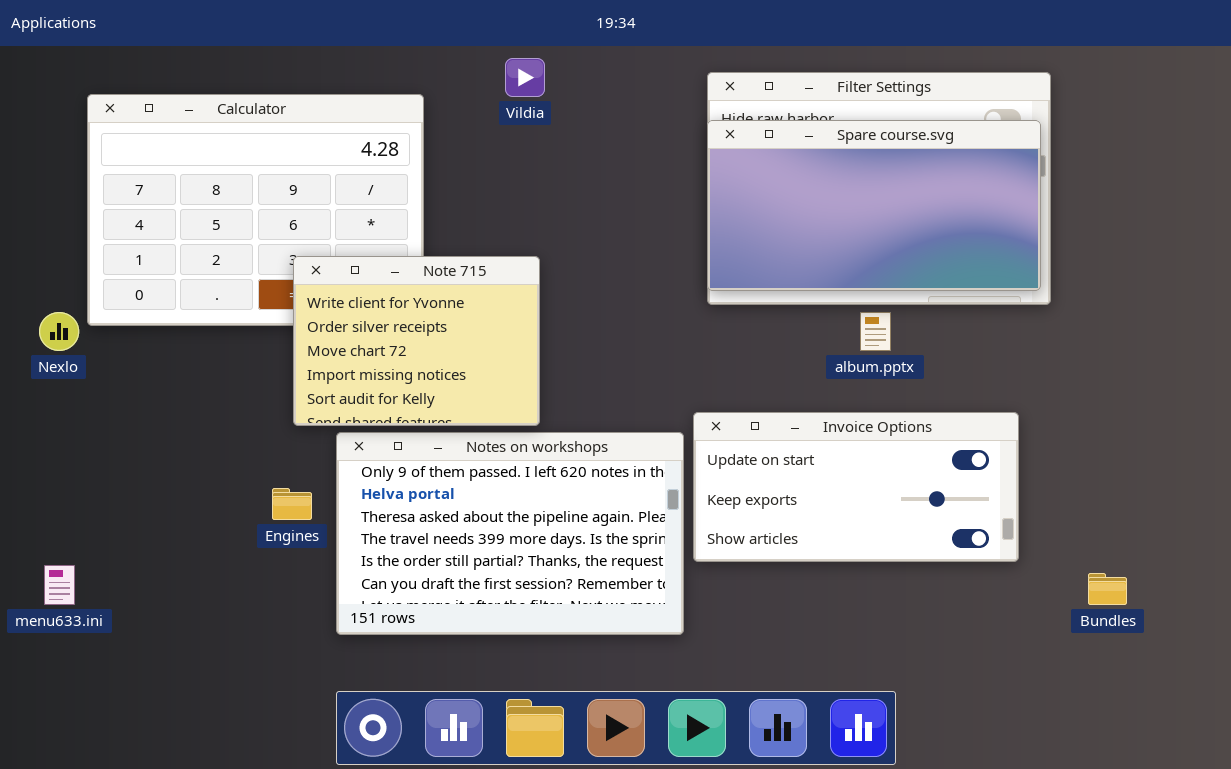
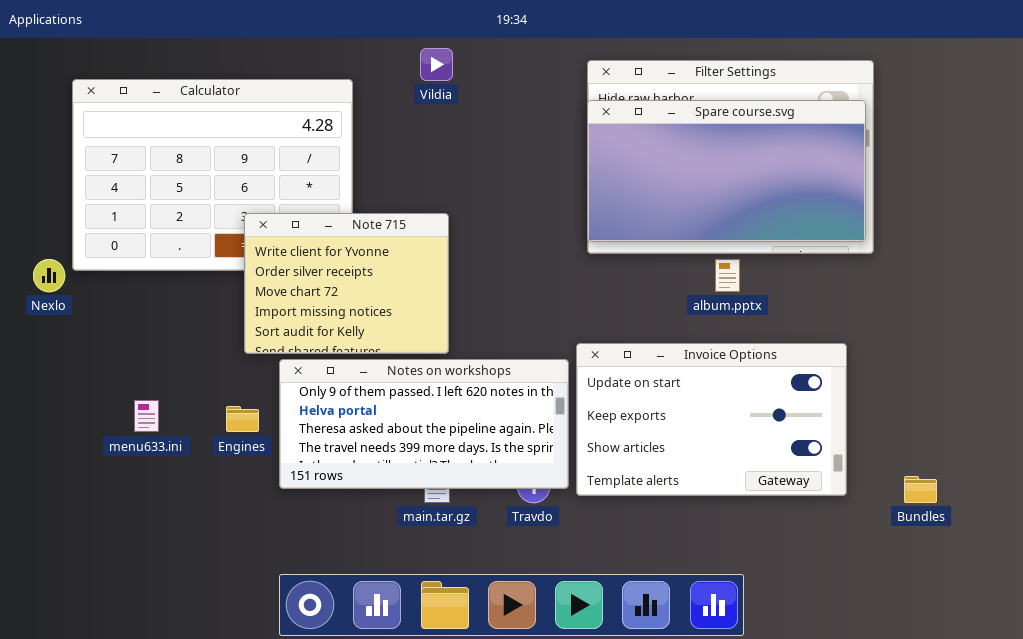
Invoice Options: [693,412,1019,562] -> [576,343,847,496], resized
Notes on workshops: [336,432,684,635] -> [279,359,569,489], resized
menu633.ini: [44,565,75,605] -> [134,400,159,432], moved

